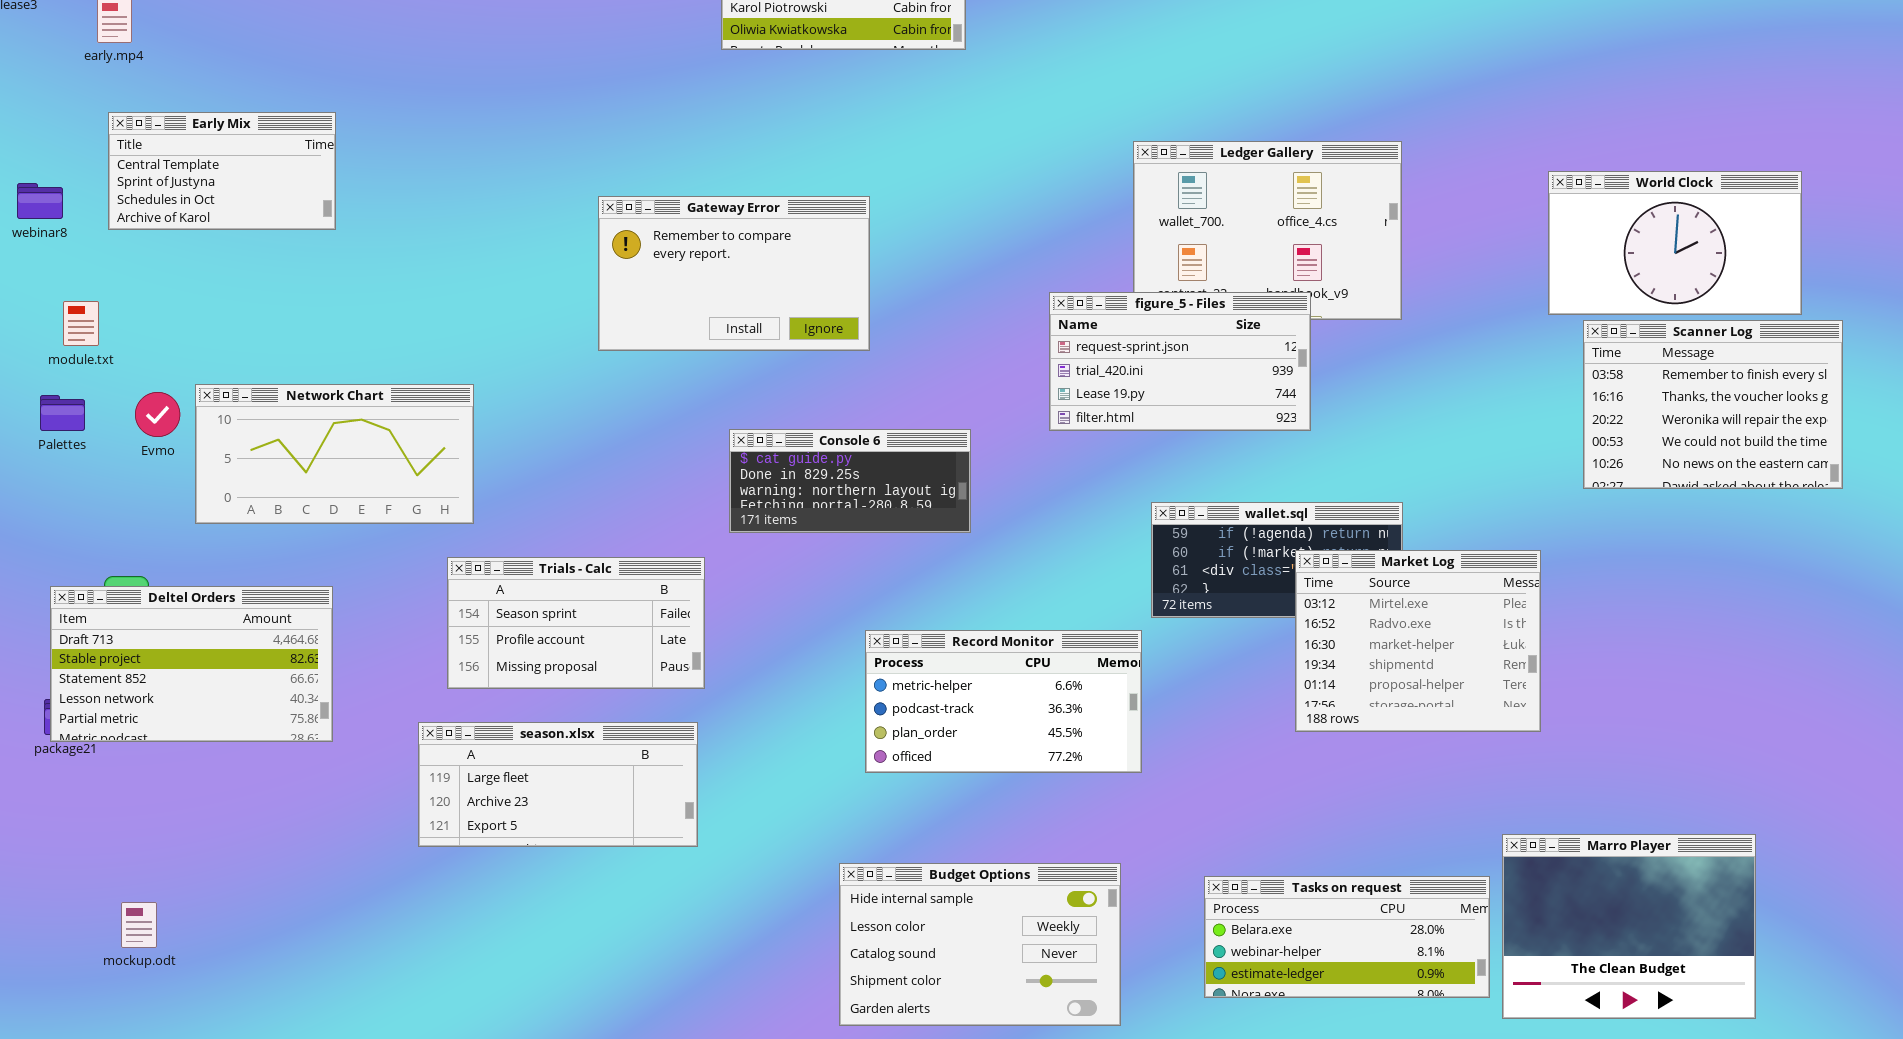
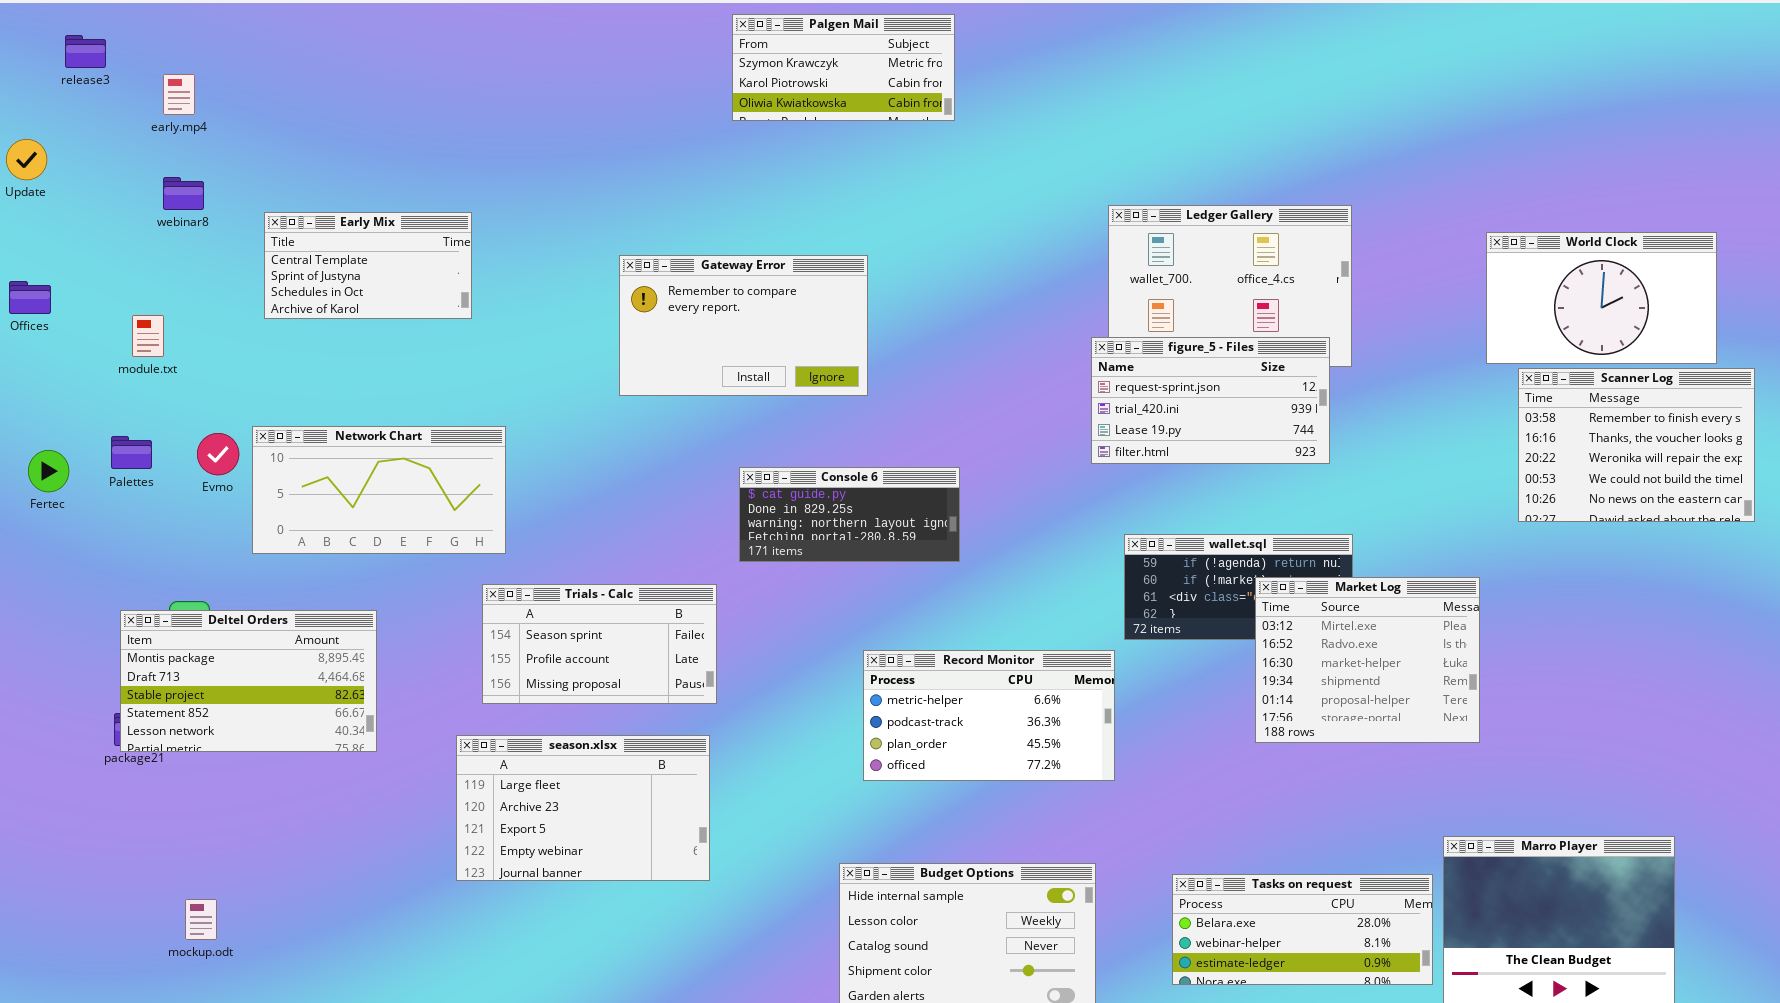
Early Mix: [108,112,336,230] -> [264,212,472,319], moved
webinar8: [17,183,63,219] -> [163,177,204,210], moved
figure_5 - Files: [1049,292,1311,431] -> [1091,337,1330,464], moved
module.txt: [63,301,99,346] -> [132,315,164,357], moved
Deltel Orders: [50,586,333,742] -> [120,610,377,752], scrolled up 1 row
season.xlsx: [418,722,698,847] -> [456,735,710,881], resized

